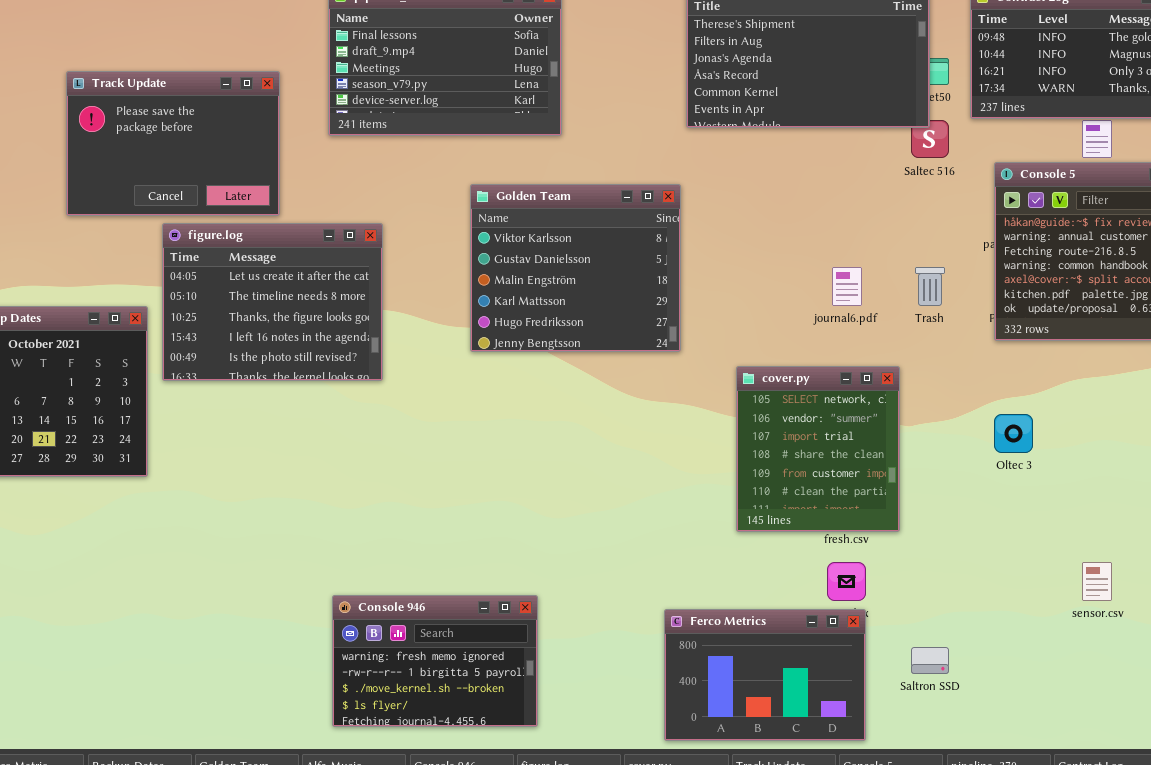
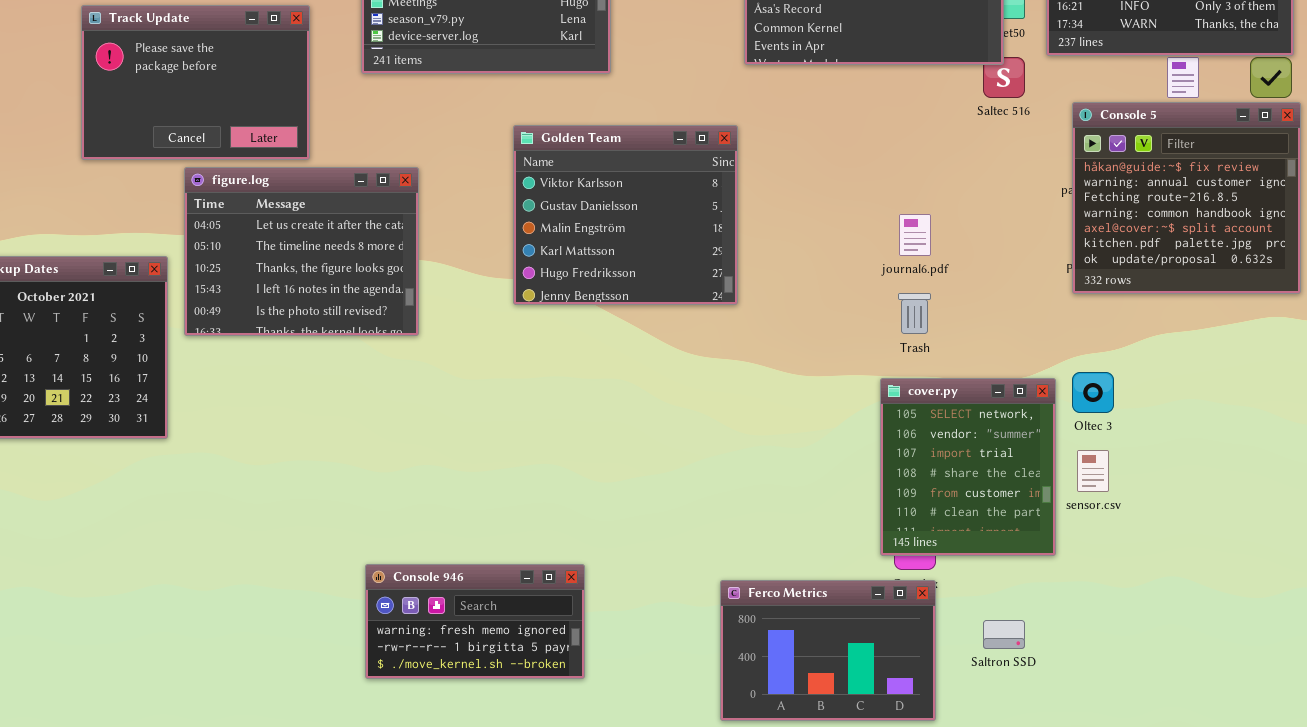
Trash: [915,267,945,306] -> [898,293,931,334], moved
cover.py: [736,366,900,532] -> [880,378,1056,556], moved
sensor.csv: [1082,562,1112,601] -> [1077,450,1109,492], moved
Console 946: [332,595,538,727] -> [365,564,585,679], resized

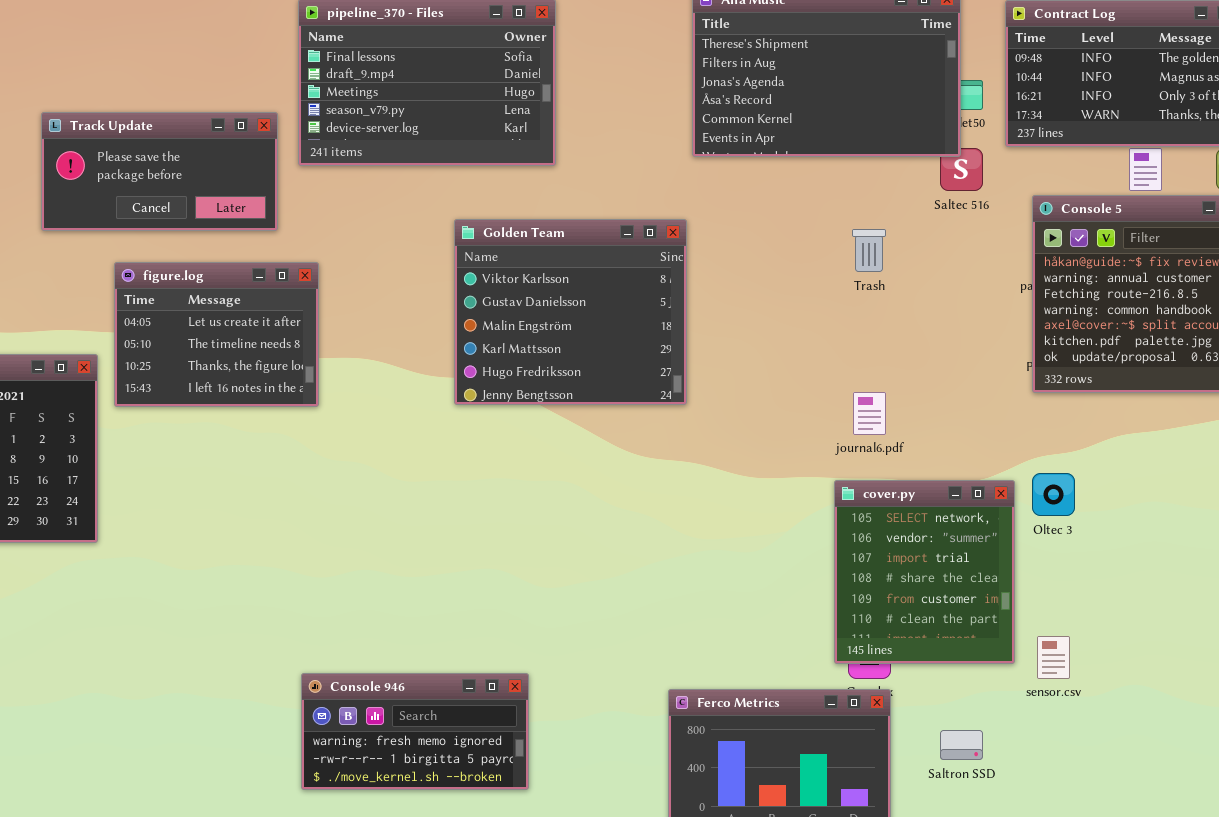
Track Update: [81,5,310,160] -> [41,112,278,231], moved, resized
figure.log: [184,167,419,336] -> [114,262,319,407], resized
journal6.pdf: [899,214,931,256] -> [853,392,886,435], moved
Trash: [898,293,931,334] -> [852,229,886,272], moved
sensor.csv: [1077,450,1109,492] -> [1037,636,1070,679], moved

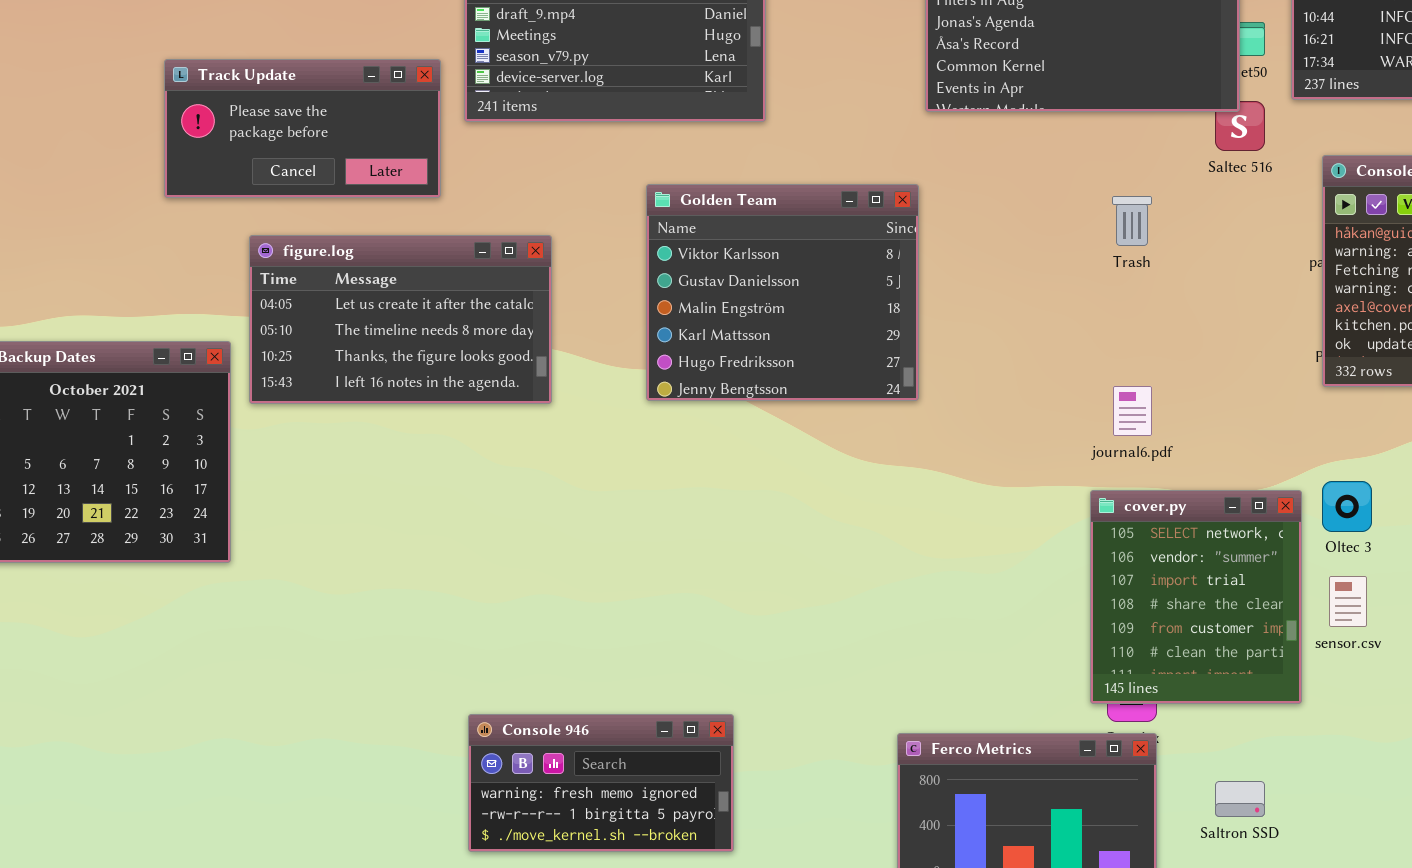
figure.log: [114,262,319,407] -> [249,235,552,404], resized
sensor.csv: [1037,636,1070,679] -> [1329,576,1367,627], moved

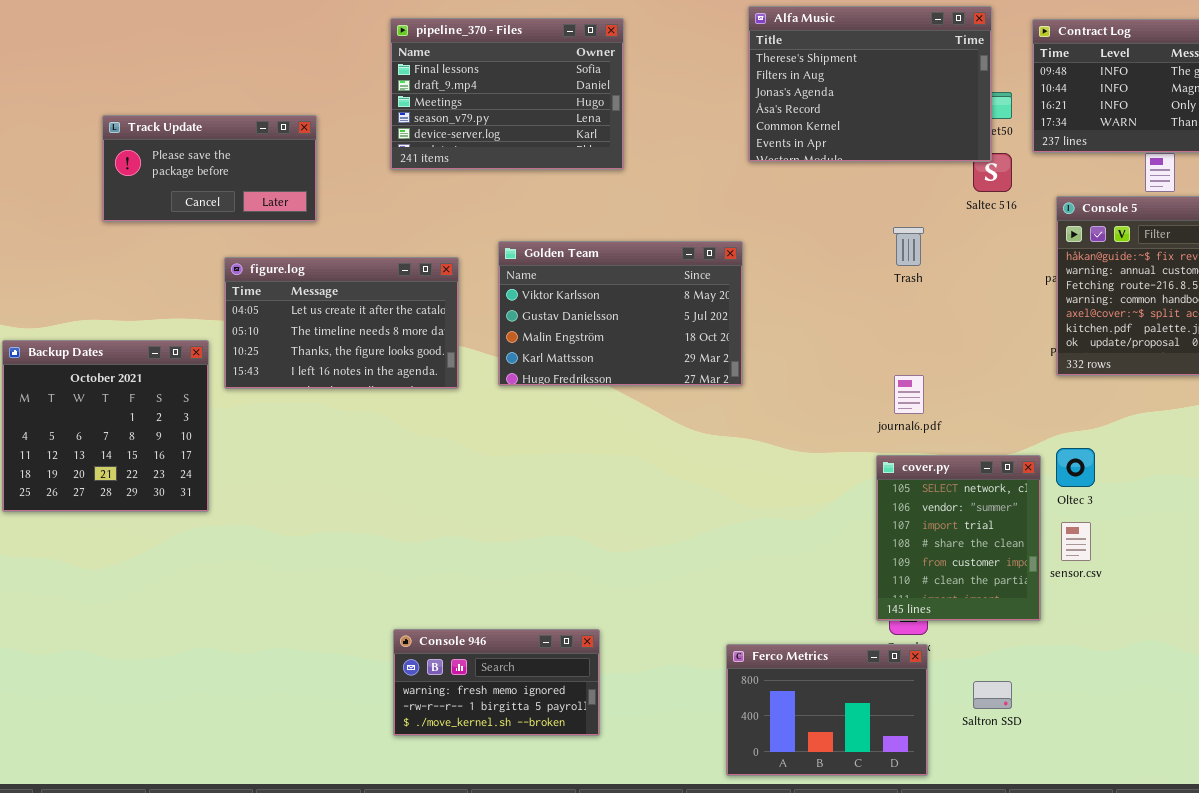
Track Update: [164,59,441,198] -> [102,115,317,222], moved
Golden Team: [646,184,919,401] -> [498,241,743,386], resized

